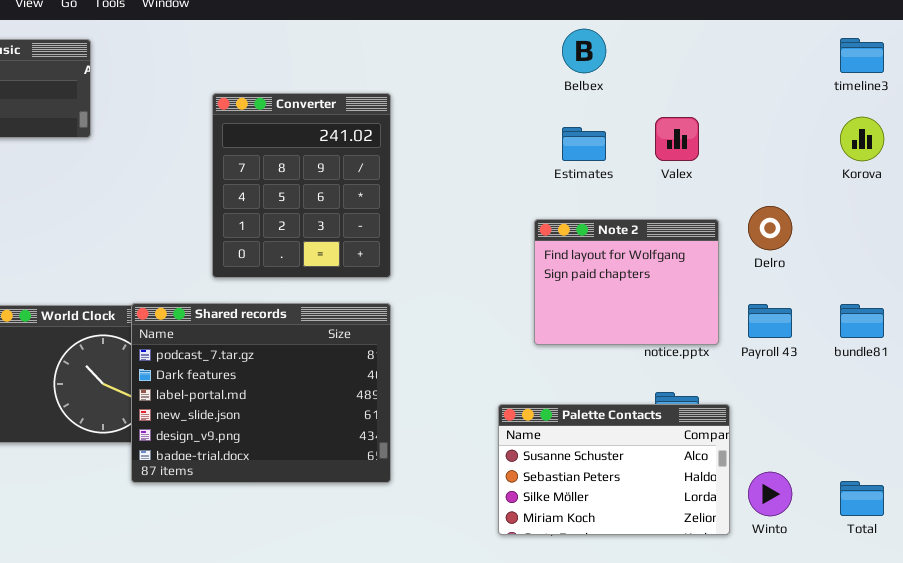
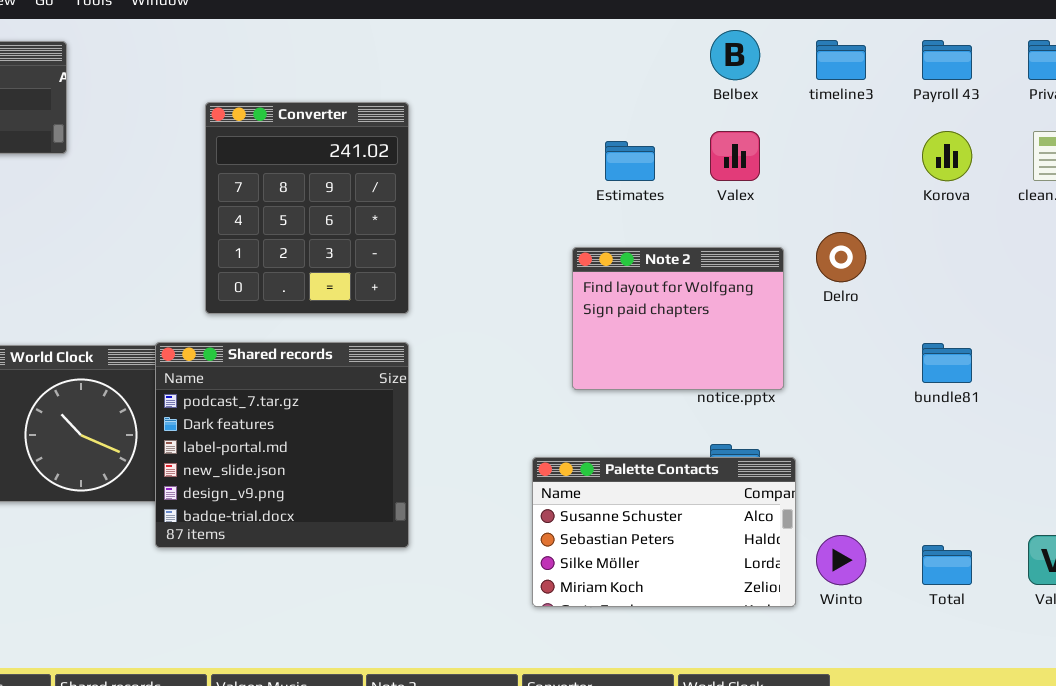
Belbex: [562,29,606,73] -> [710,30,760,80], moved
timeline3: [840,38,884,73] -> [816,40,866,80], moved
Shared records: [131,303,391,483] -> [155,342,409,548], resized
Payroll 43: [748,304,792,338] -> [922,40,972,80], moved

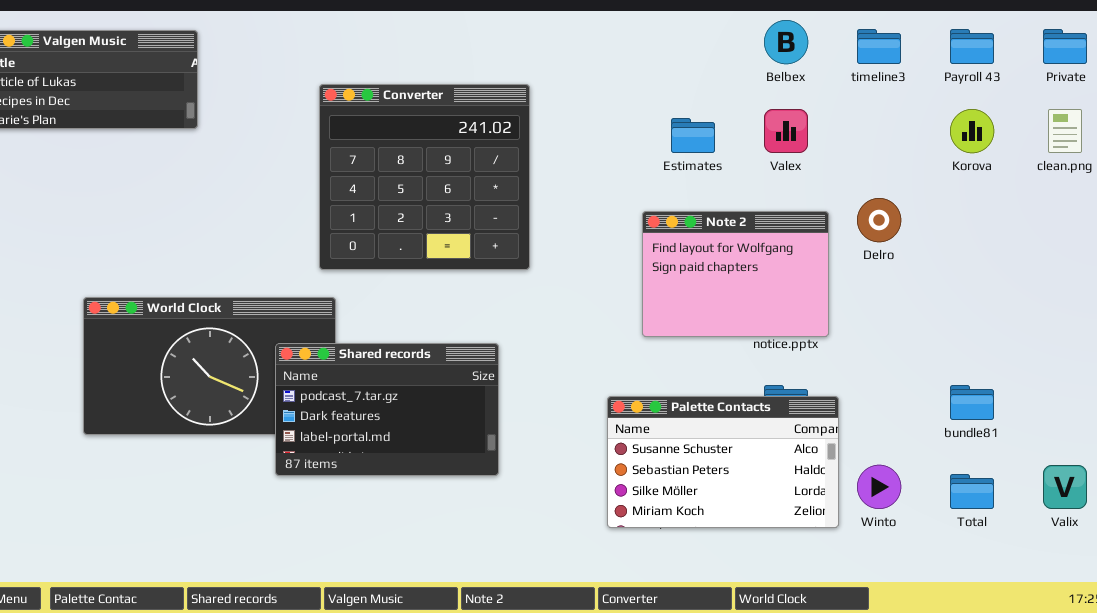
Converter: [205,102,409,314] -> [319,84,530,270], resized
Shared records: [155,342,409,548] -> [275,343,499,476], resized
bundle81: [922,343,972,383] -> [950,385,994,420], moved

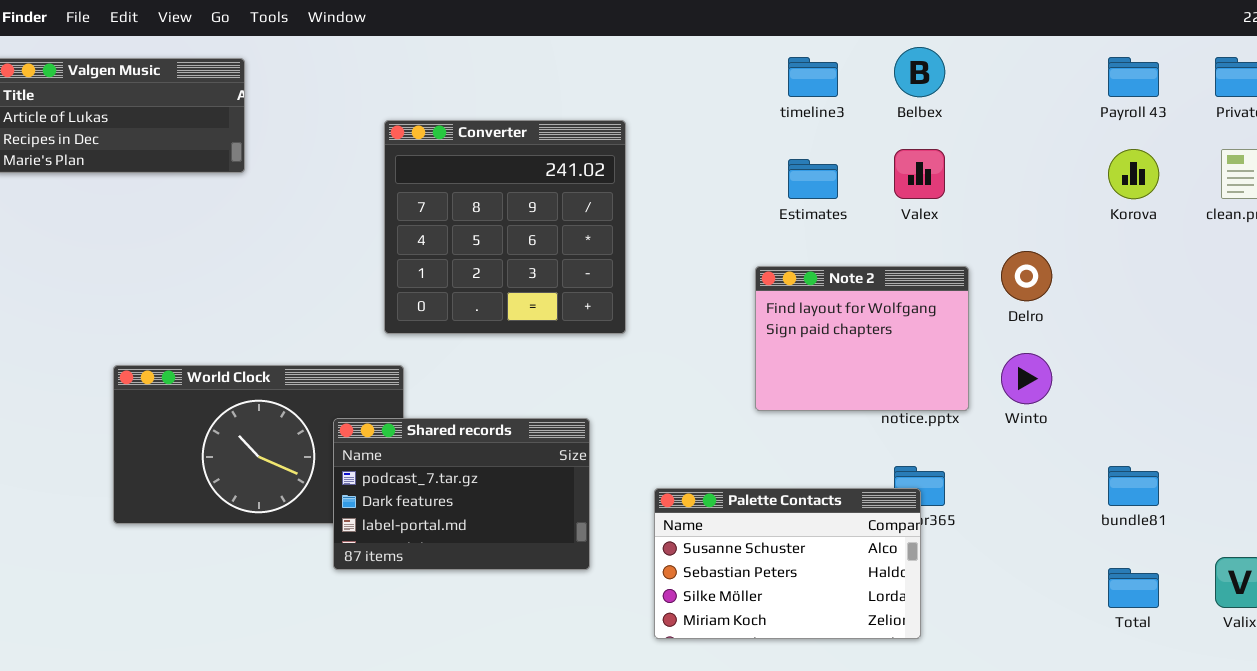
timeline3: [857,29,901,64] -> [788,57,838,97], moved
Palette Contacts: [607,396,839,528] -> [654,488,921,639], moved
Winto: [857,465,901,509] -> [1001,353,1052,404], moved

